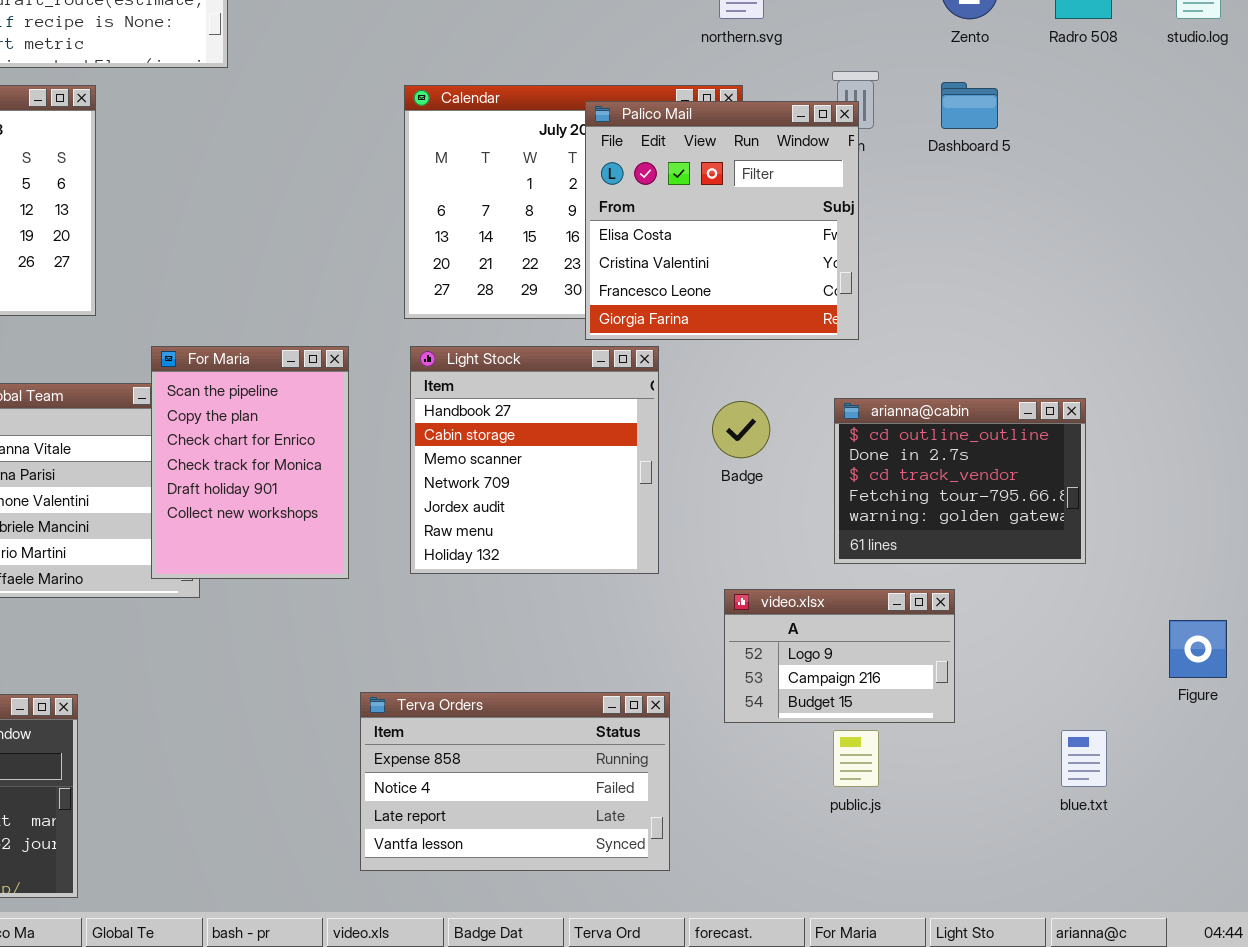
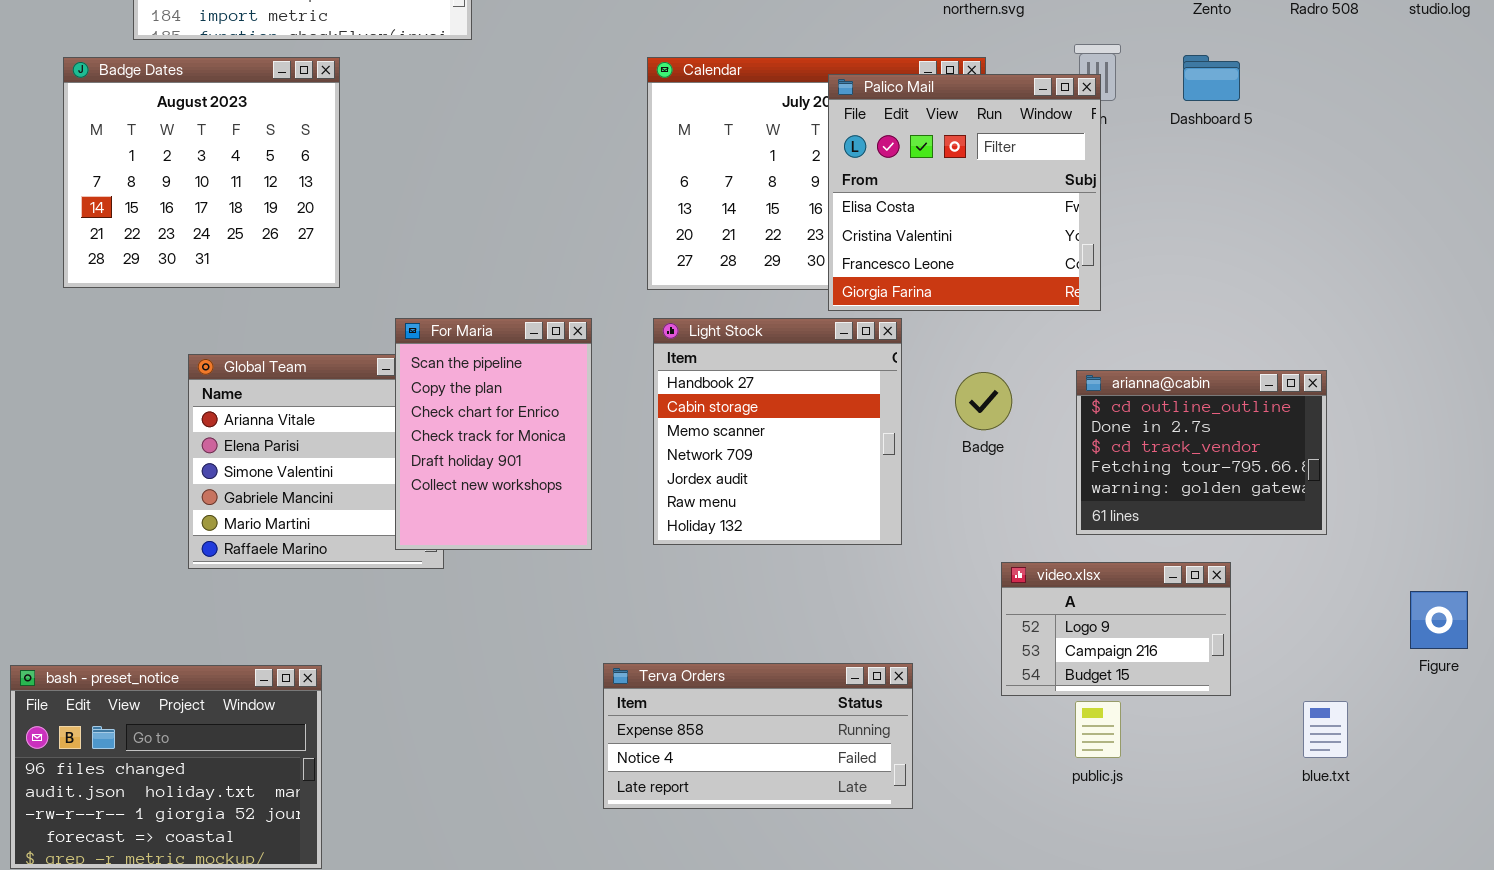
video.xlsx: [724,589,955,723] -> [1001,562,1231,696], moved
Terva Orders: [360,692,670,871] -> [603,663,913,809], resized

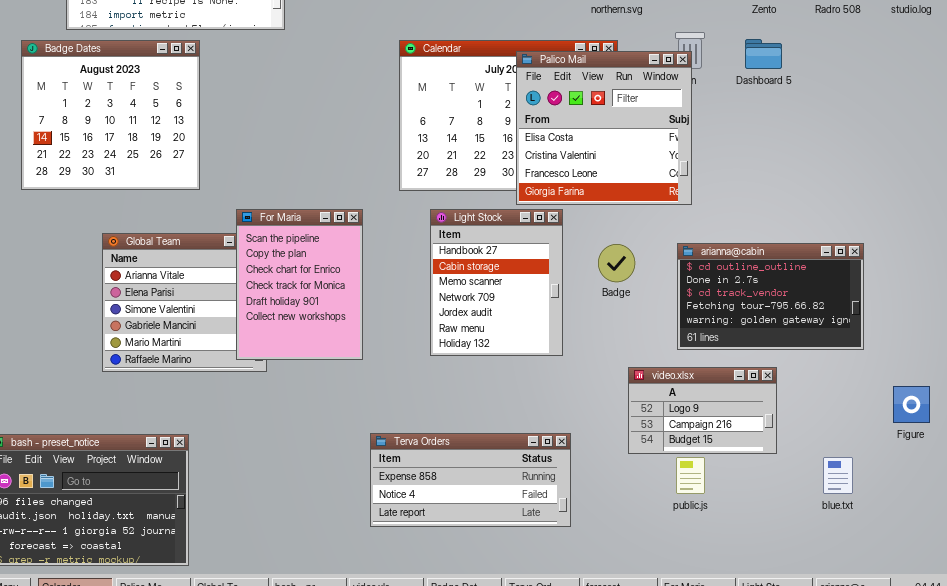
Light Stock: [653,318,902,545] -> [430,209,563,356], resized
arianna@cabin: [1076,370,1327,535] -> [677,243,864,350], resized

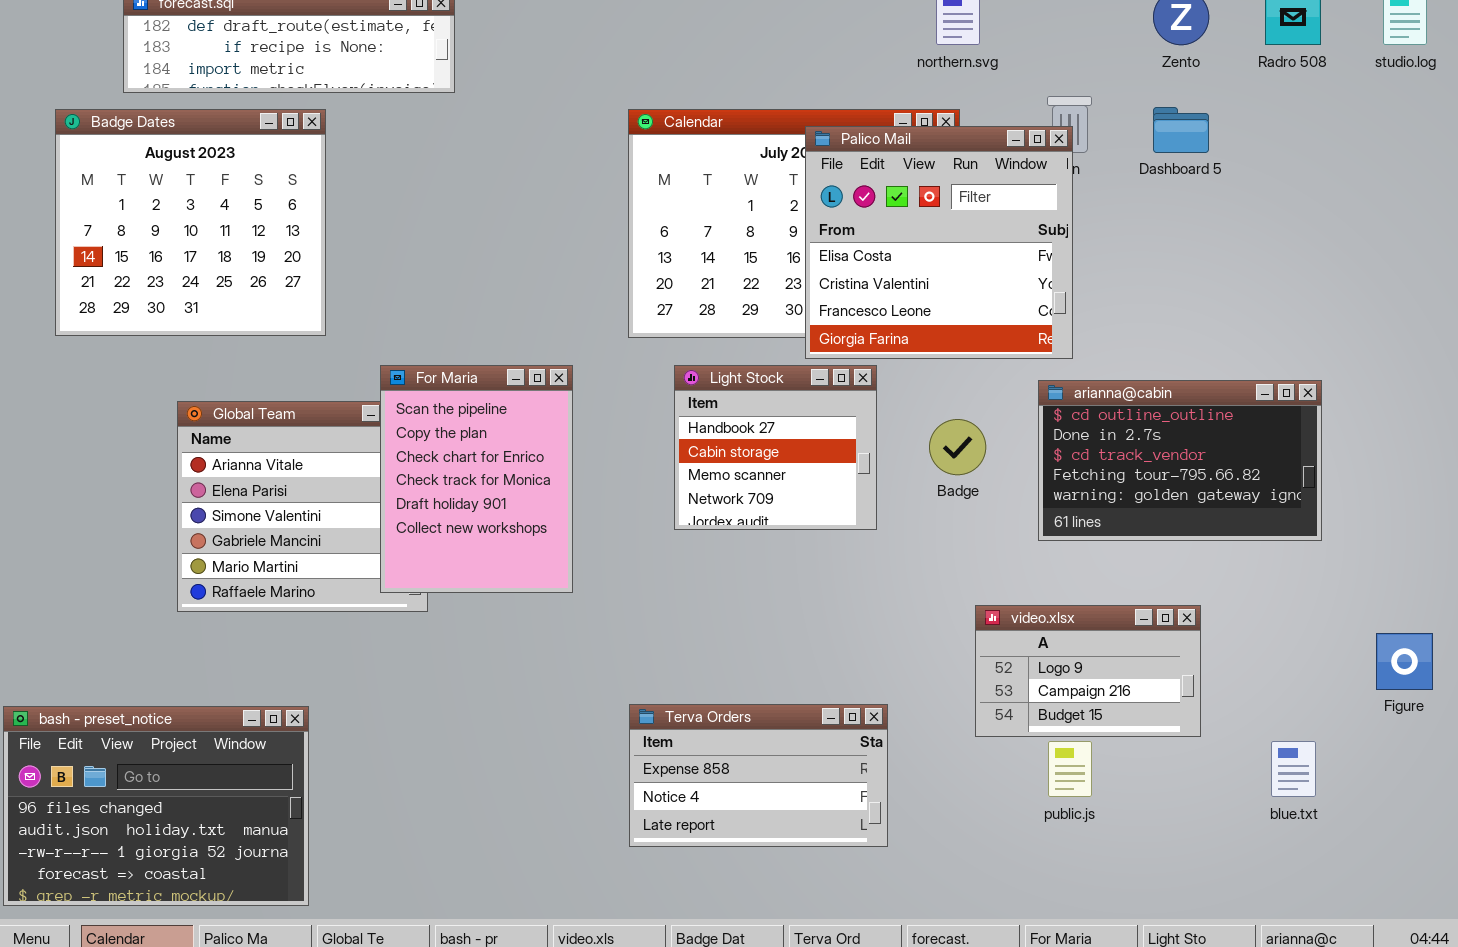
Light Stock: [430,209,563,356] -> [674,365,877,530], resized
arianna@cabin: [677,243,864,350] -> [1038,380,1322,541], moved
Terva Orders: [370,433,571,527] -> [629,704,888,847], resized

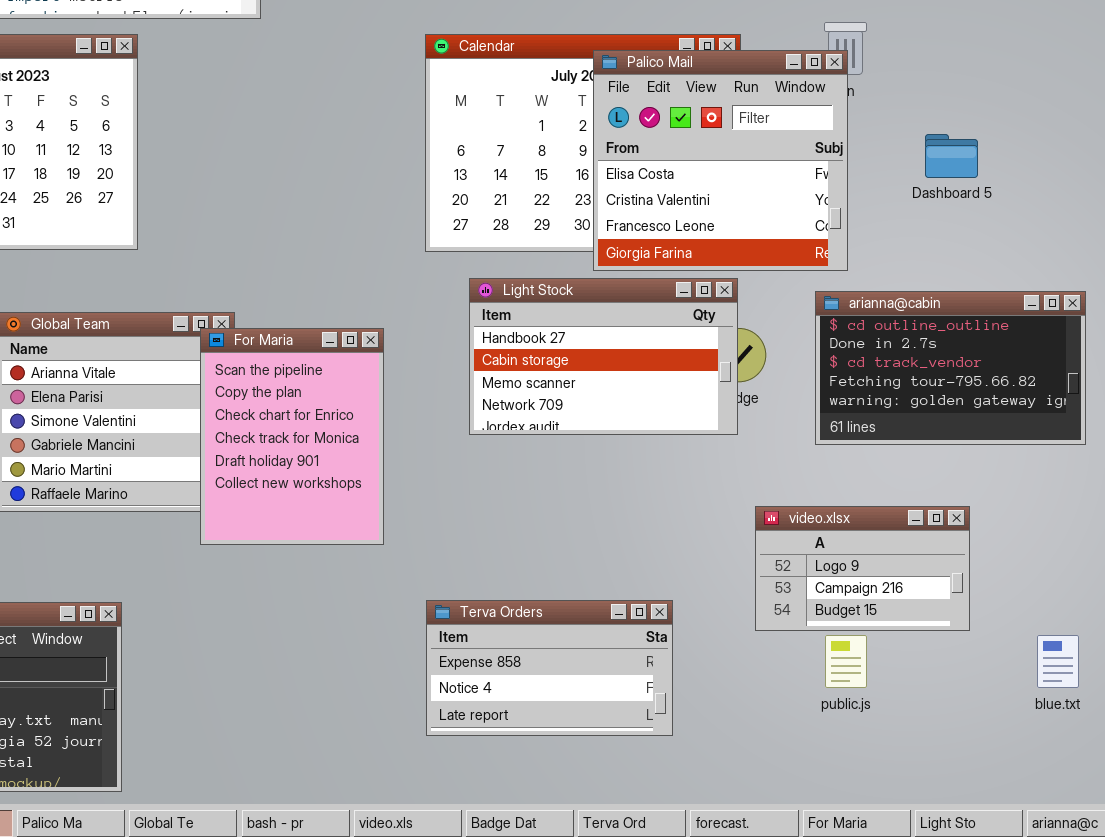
Dashboard 5: [1153,107,1209,153] -> [925,134,978,178], moved
For Maria: [380,365,573,593] -> [200,328,384,545], moved
Light Stock: [674,365,877,530] -> [469,278,738,435], resized

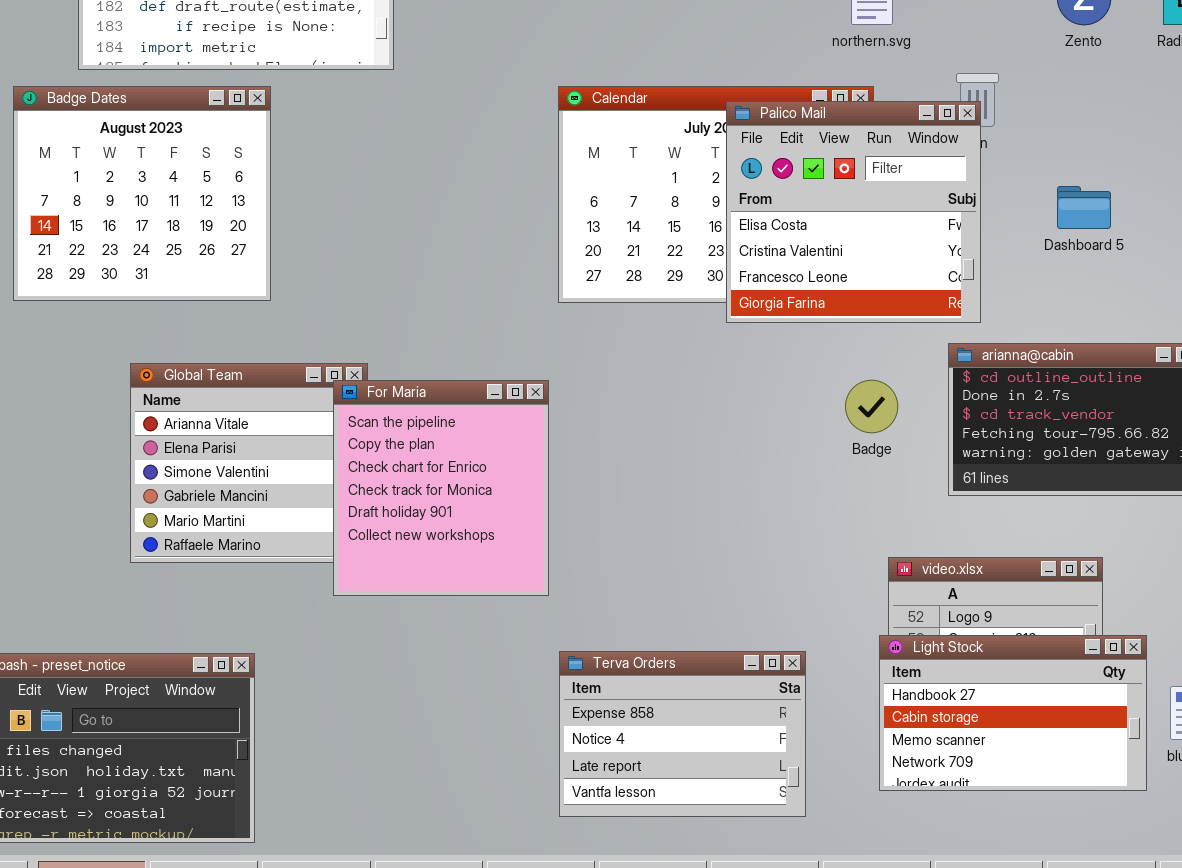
Light Stock: [469,278,738,435] -> [879,635,1147,791], moved
For Maria: [200,328,384,545] -> [333,380,549,596], resized
Terva Orders: [426,600,673,736] -> [559,651,806,817], resized

